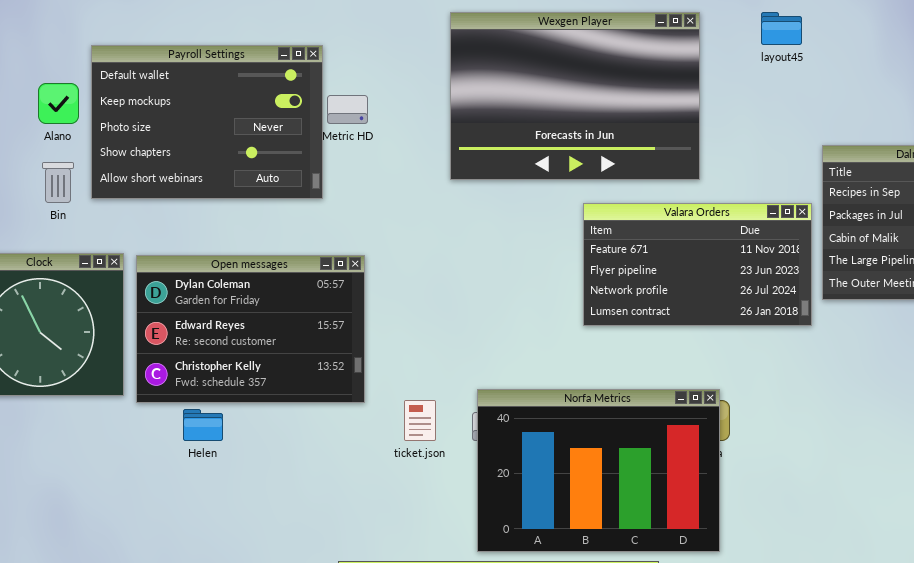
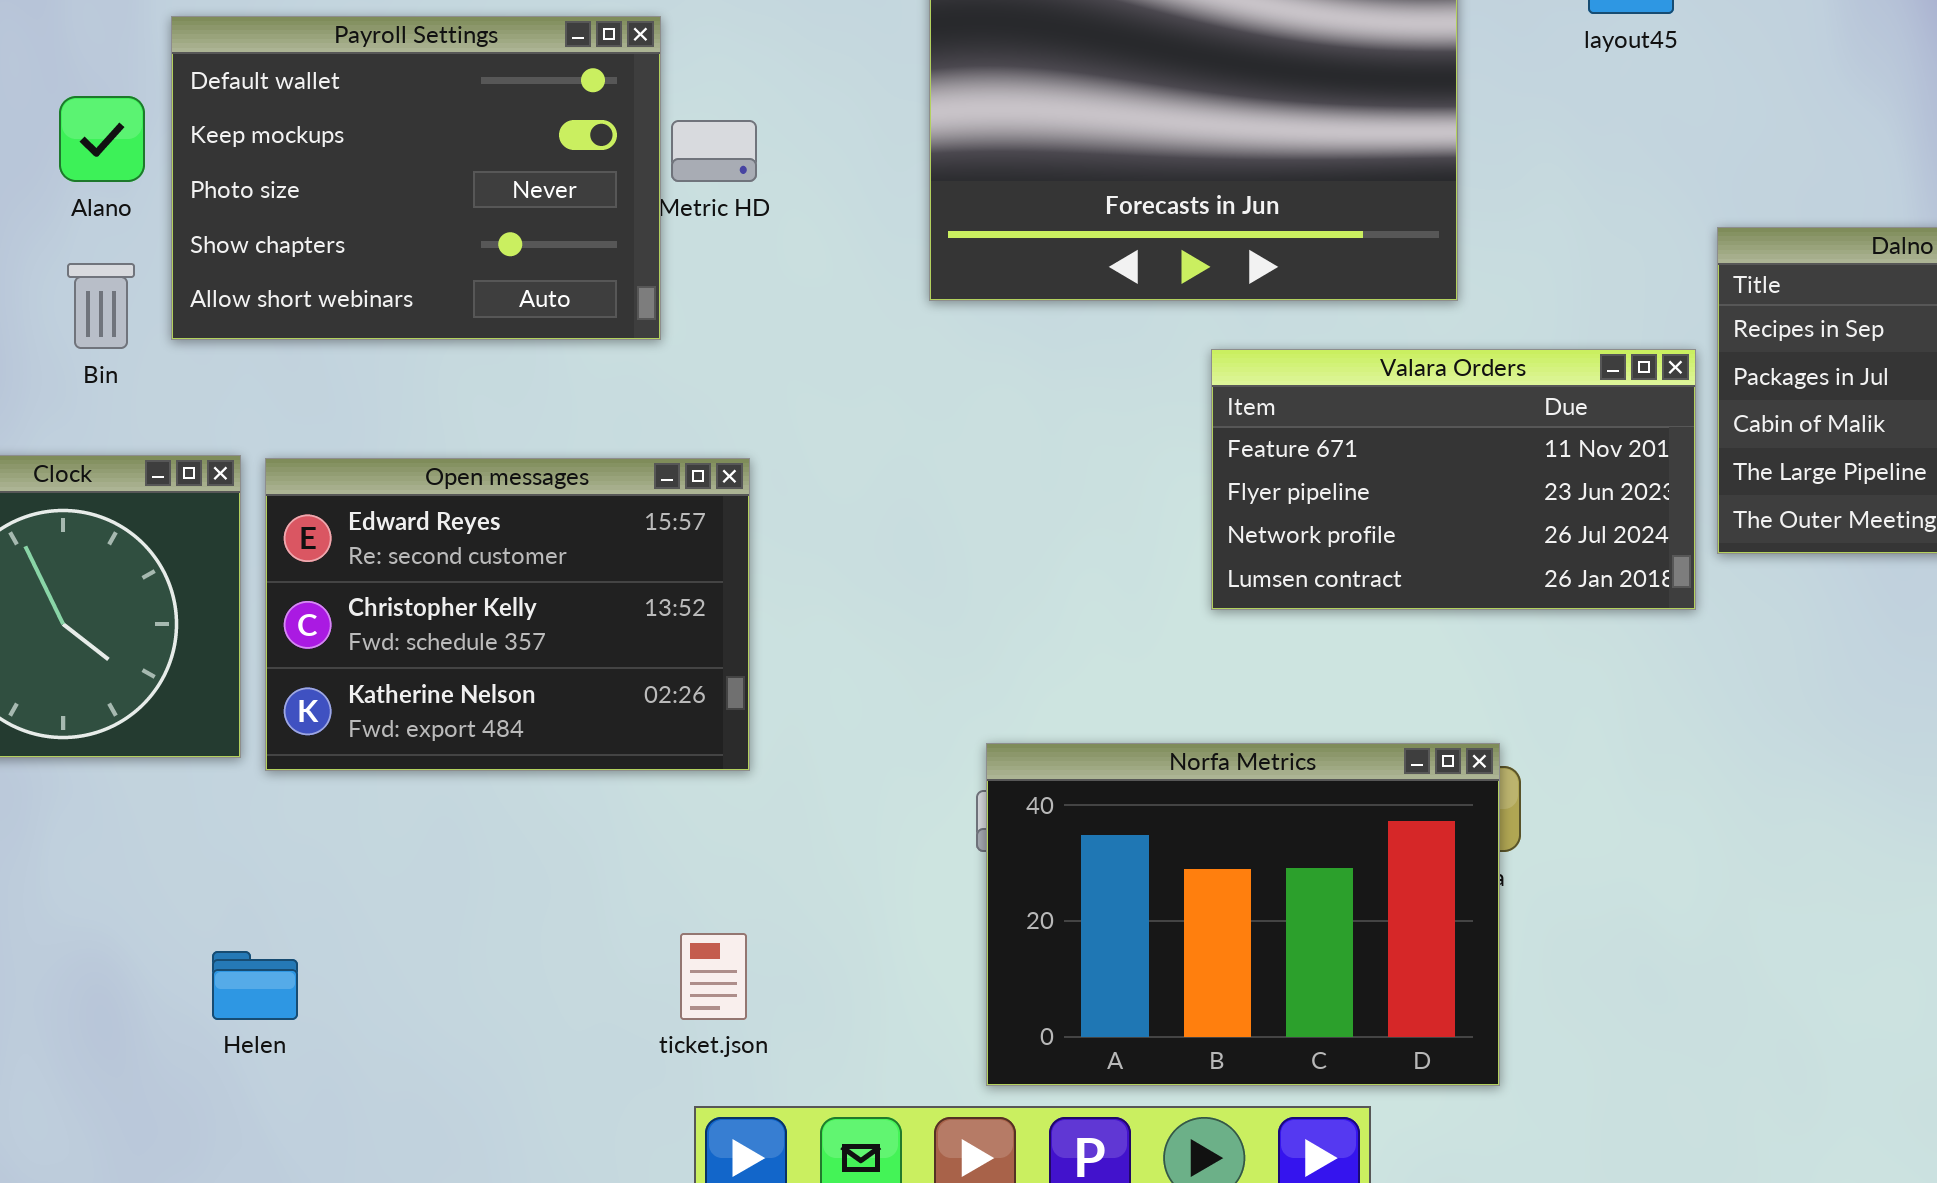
Open messages: [136,255,365,403] -> [265,458,750,771], scrolled down 1 row
ticket.json: [404,400,436,441] -> [680,933,747,1020], moved
Helen: [183,409,223,441] -> [212,951,298,1020], moved

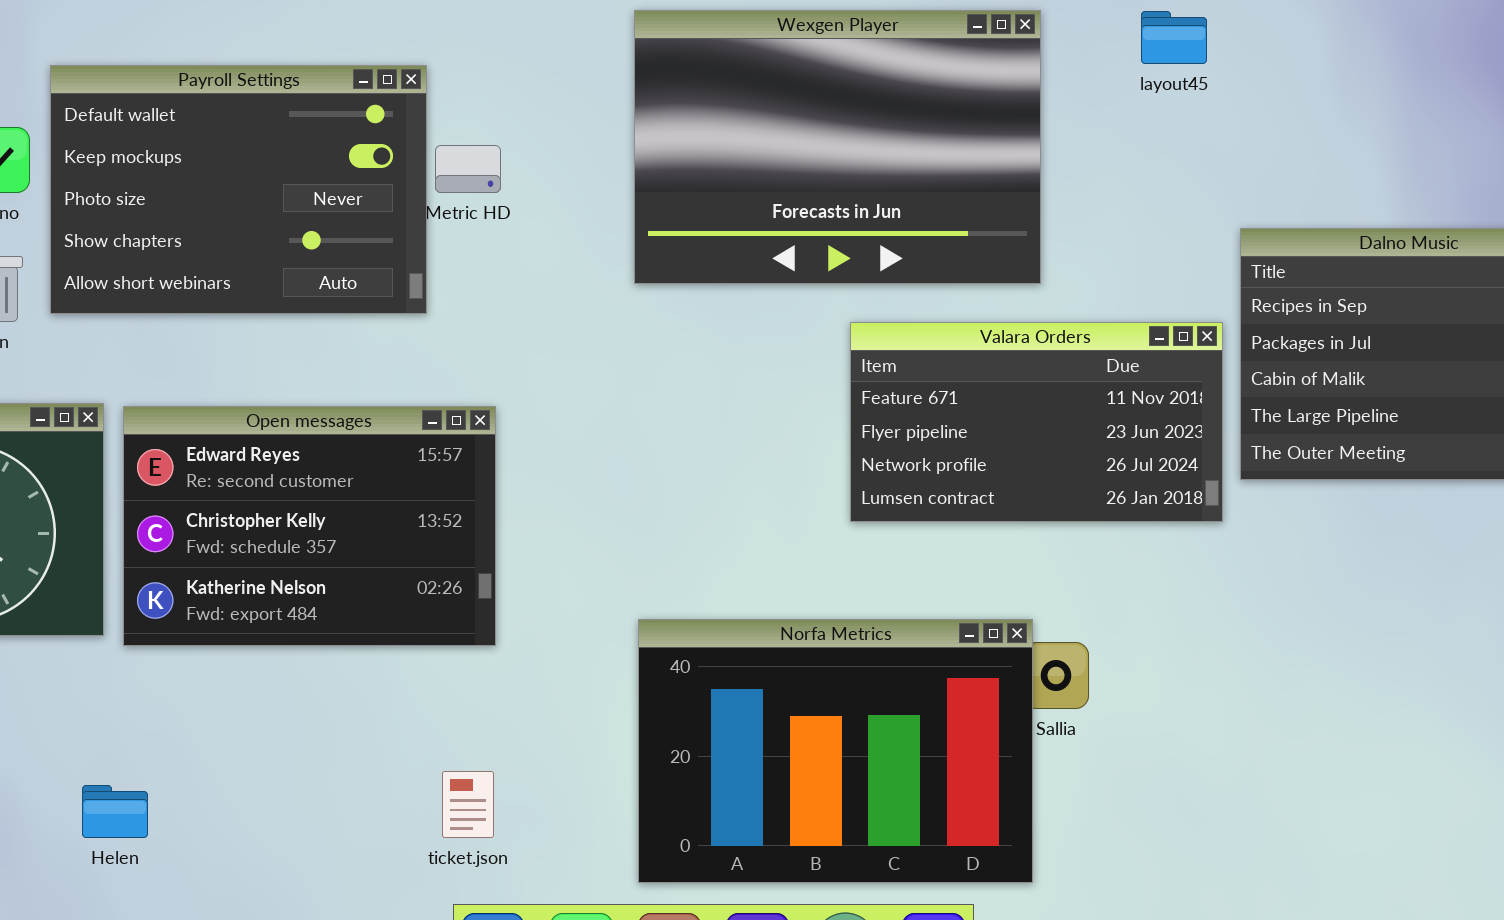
Norfa Metrics: [986,743,1500,1086] -> [638,619,1033,883], moved

